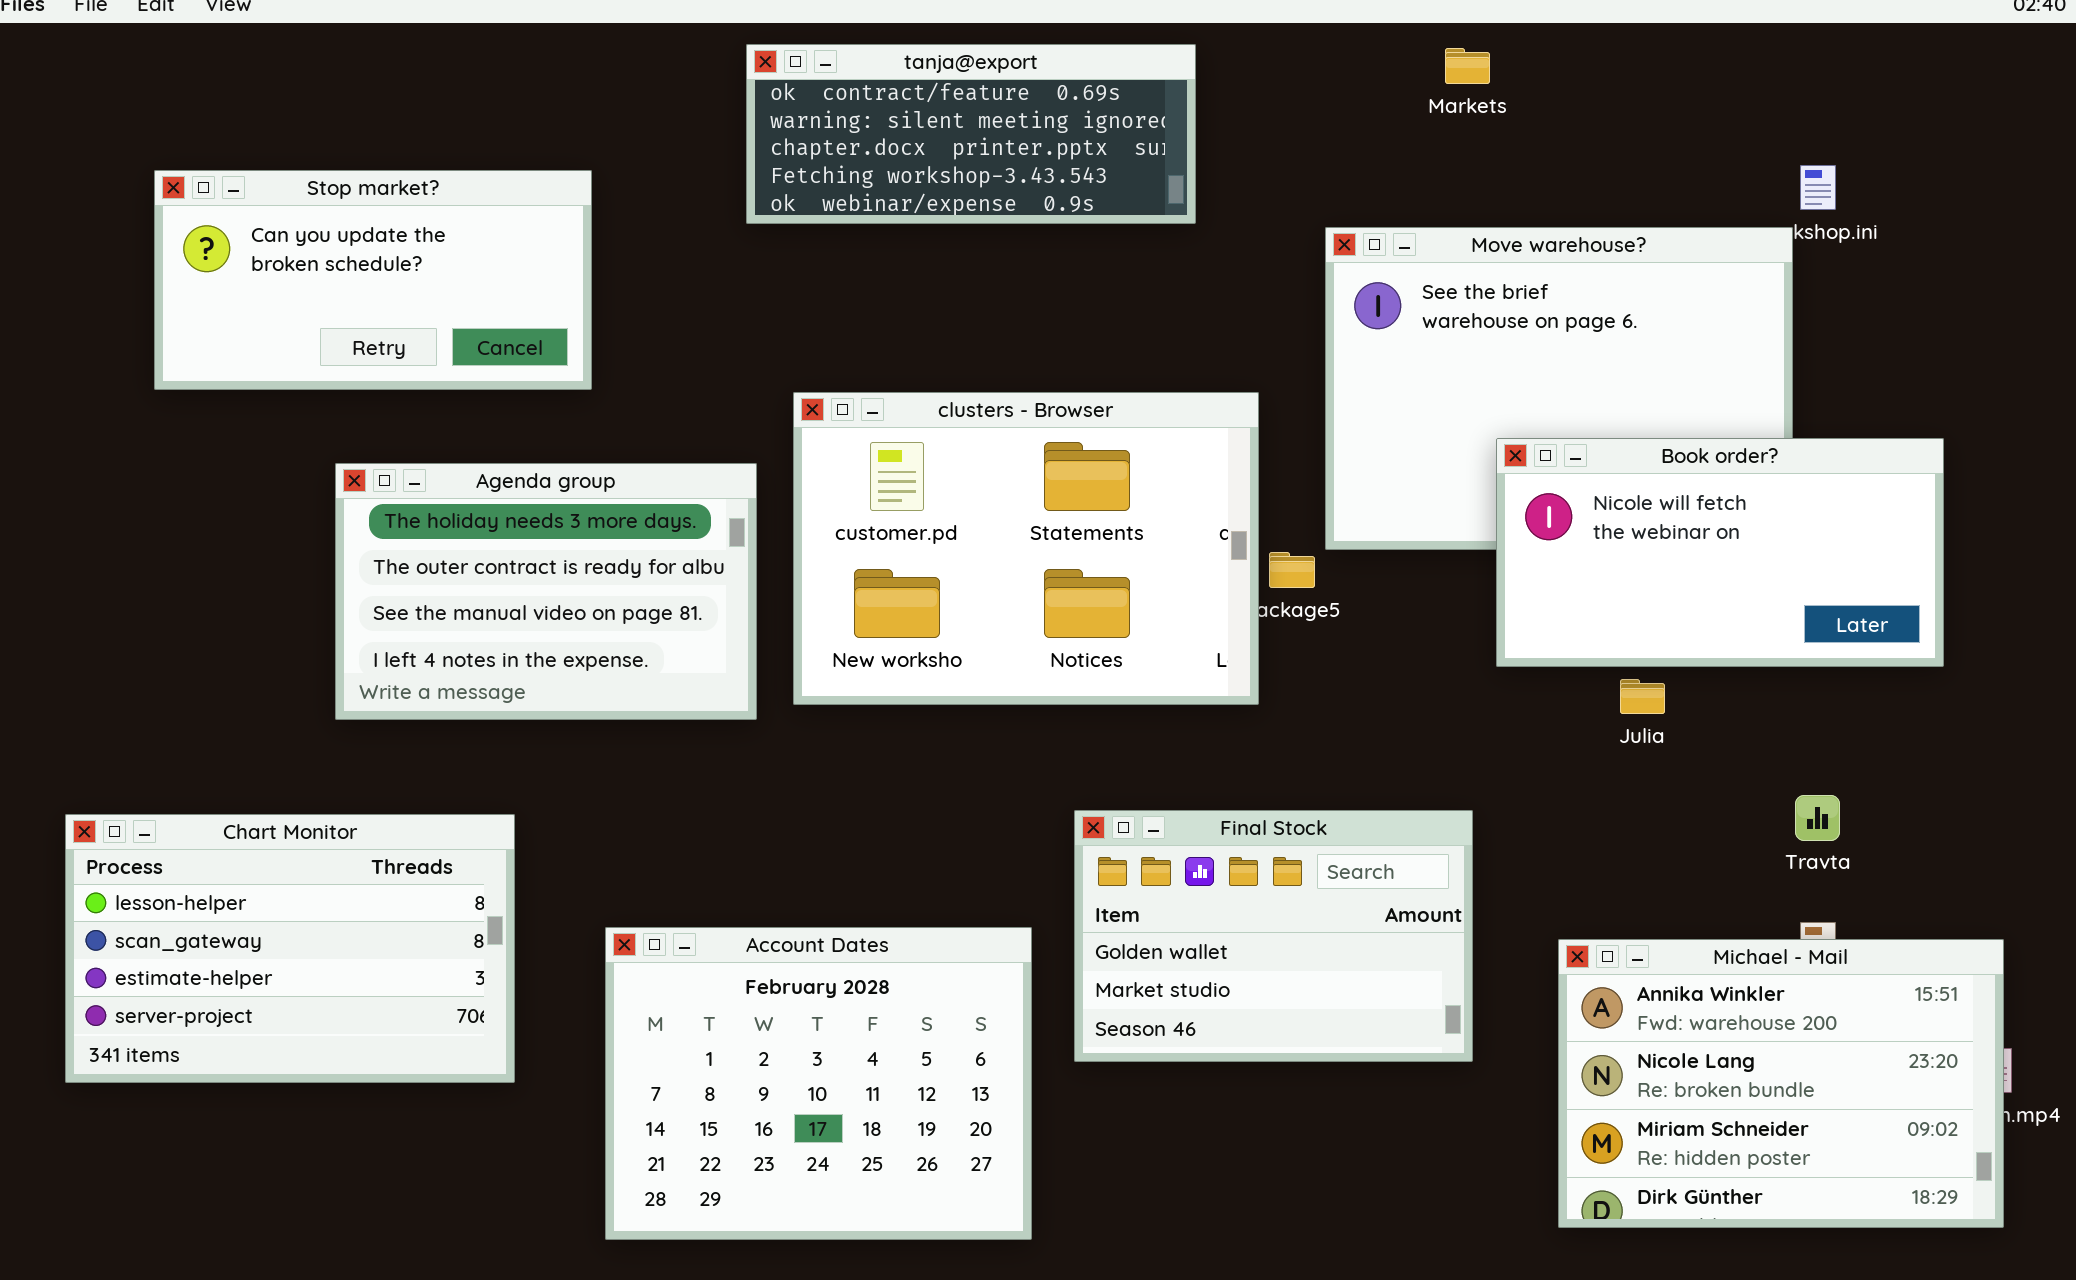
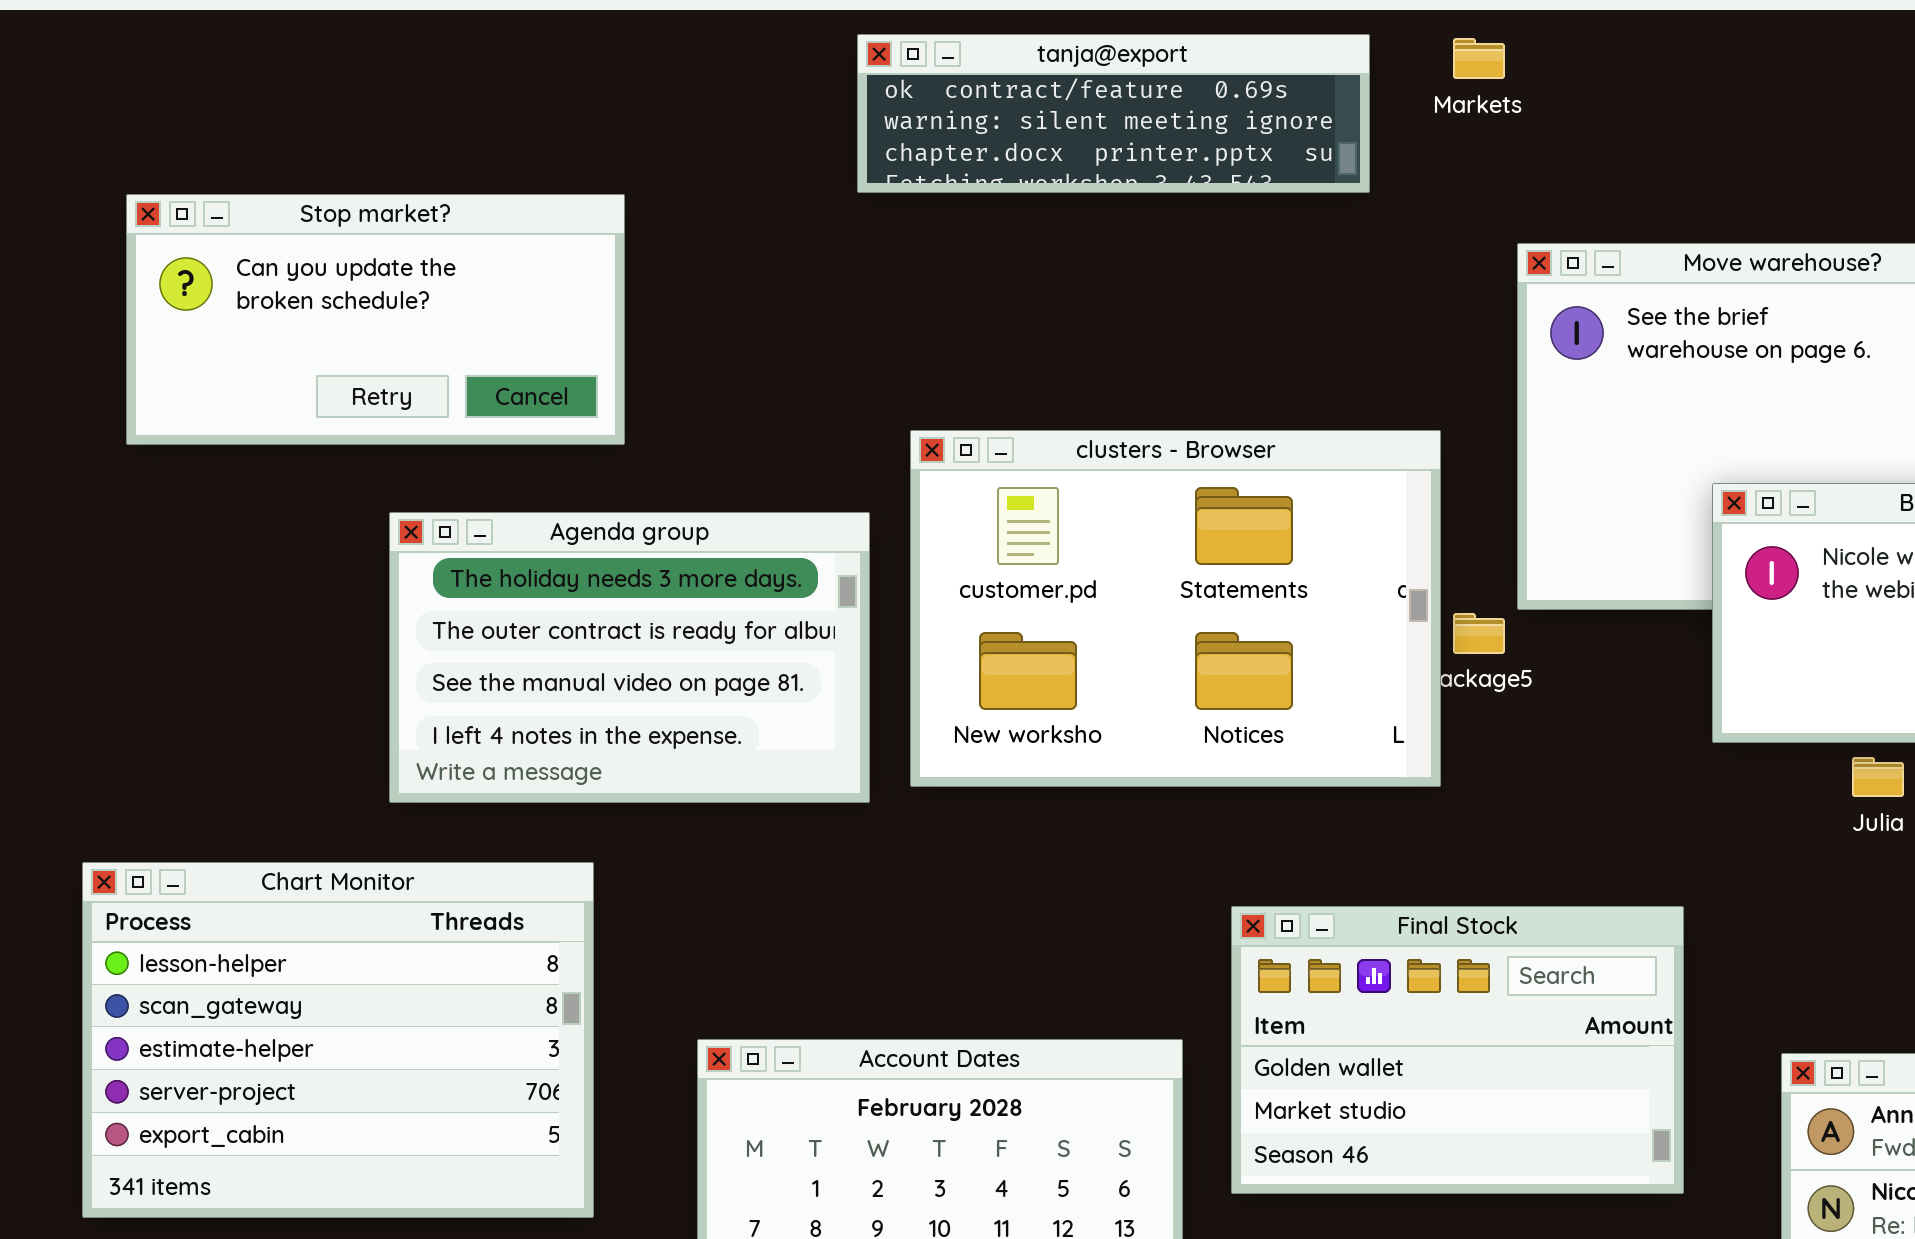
tanja@export: [746,44,1196,224] -> [857,34,1370,193], resized
Markets: [1445,48,1490,84] -> [1453,38,1505,79], moved
Stop market?: [154,170,592,390] -> [126,194,625,445], moved
Chart Monitor: [65,814,515,1083] -> [82,862,594,1218], resized

